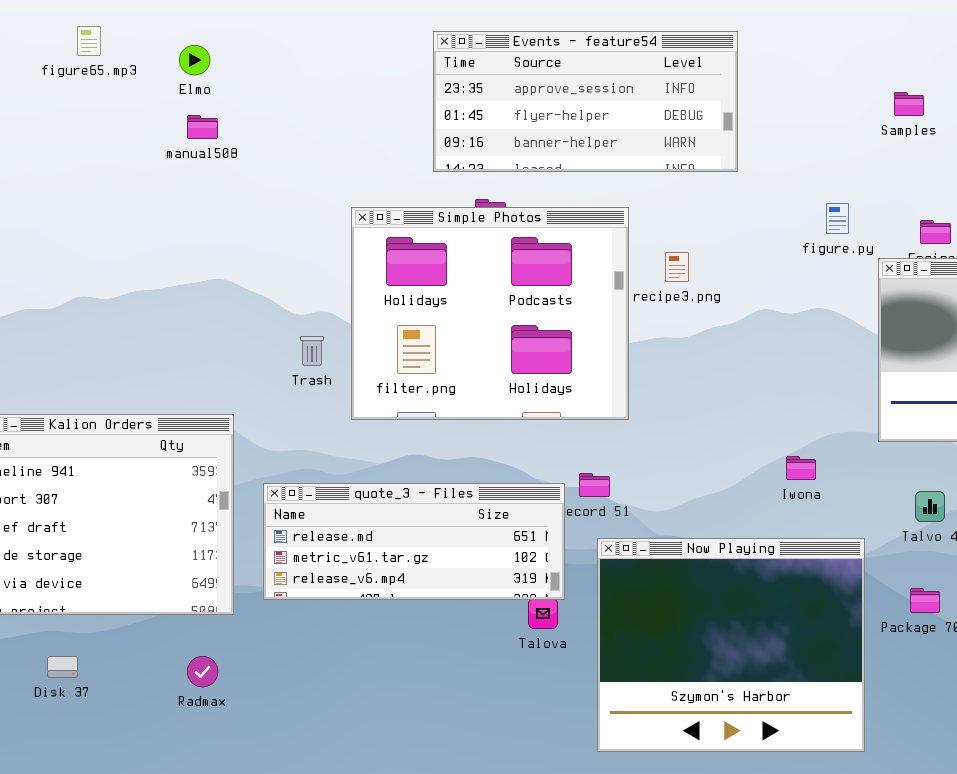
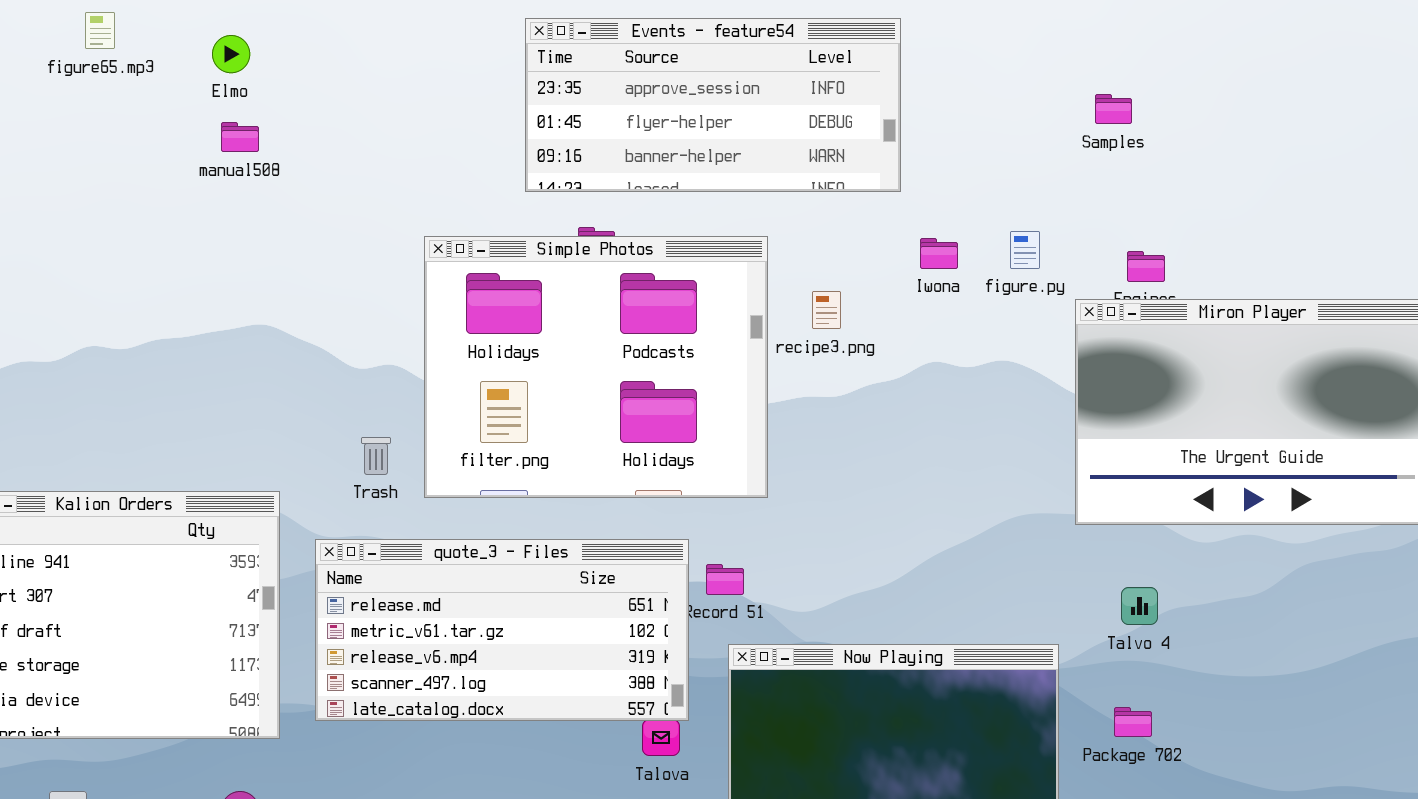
Trash: [300,336,324,366] -> [361,437,391,475], moved
Iwona: [786,456,816,480] -> [920,238,958,269], moved
quote_3 - Files: [263,483,565,600] -> [315,539,689,721], resized

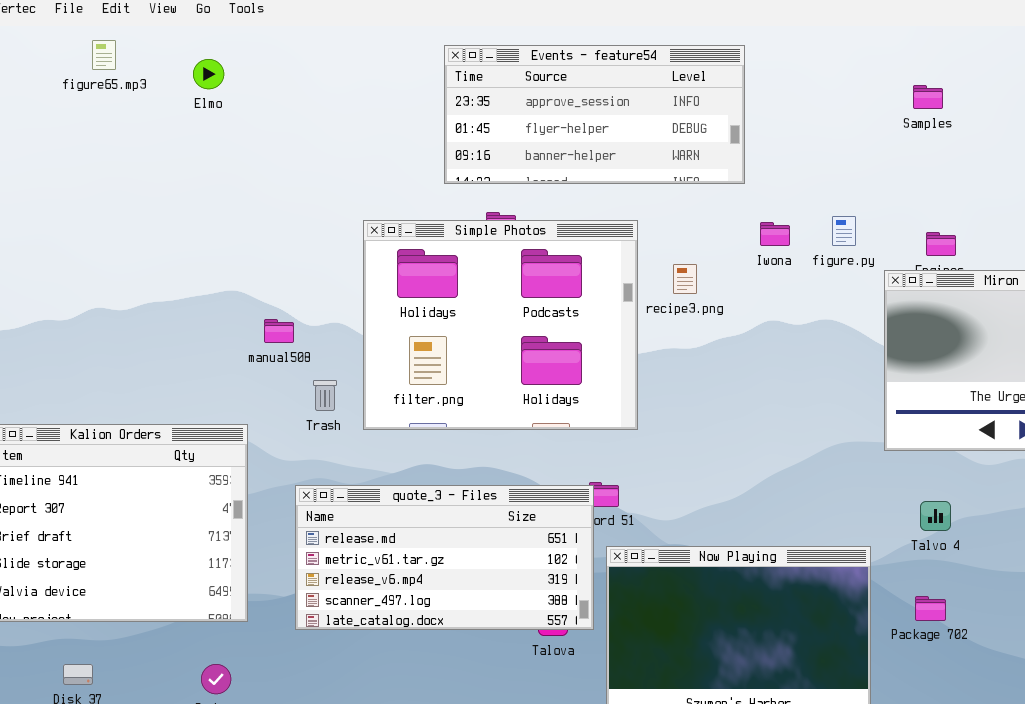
Samples: [1095,94,1132,124] -> [913,85,943,109], moved
manual508: [221,122,259,152] -> [264,319,294,343], moved
quote_3 - Files: [315,539,689,721] -> [295,485,594,630], moved

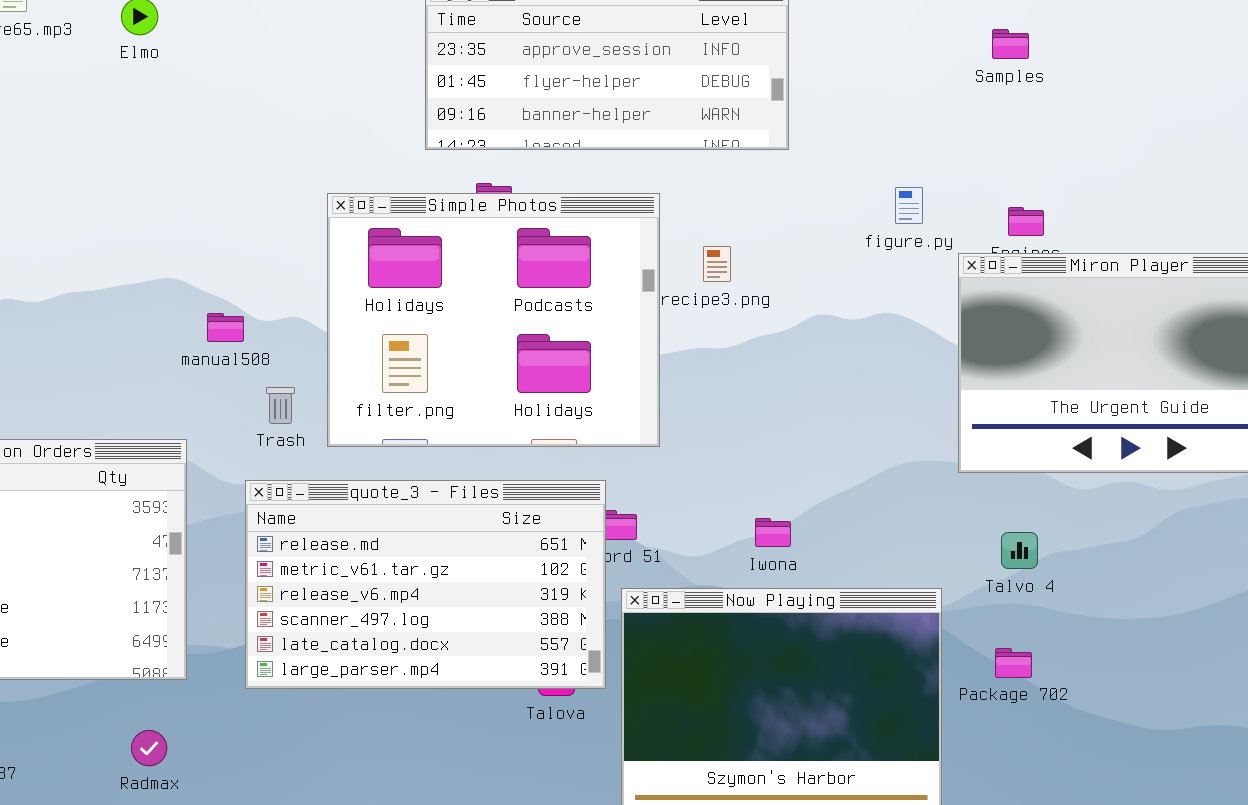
Iwona: [760,222,790,246] -> [755,518,791,547], moved
quote_3 - Files: [295,485,594,630] -> [245,480,606,689], resized

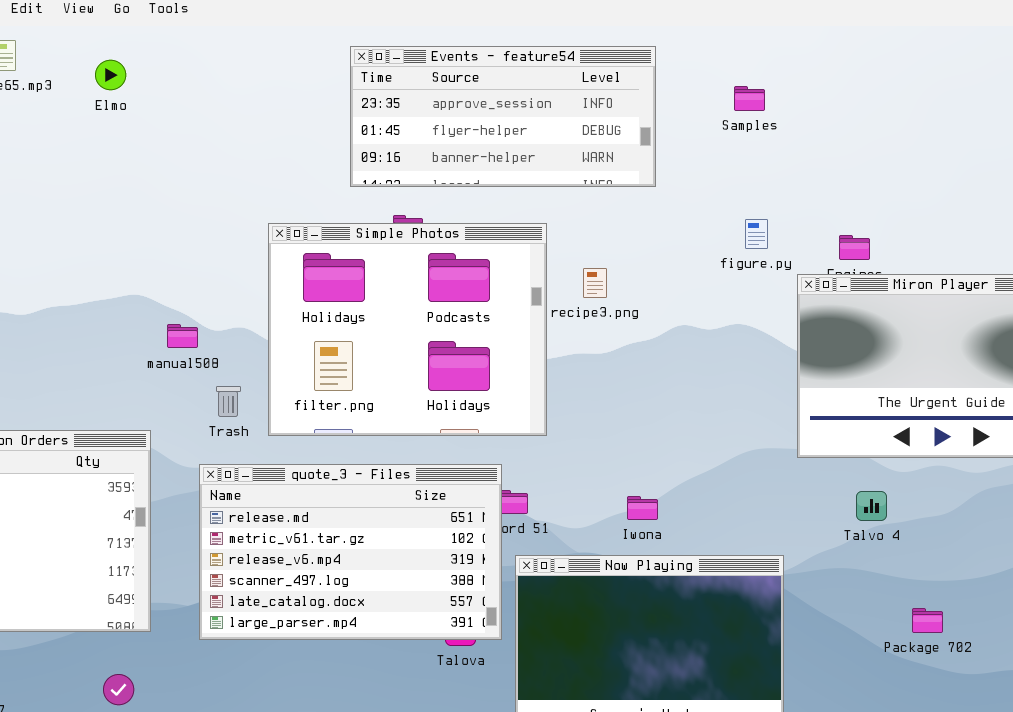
Samples: [992,29,1029,59] -> [734,86,765,111], moved
Talvo 4: [1001,532,1038,569] -> [856,491,887,521], moved
Package 702: [995,648,1032,678] -> [912,608,943,633], moved

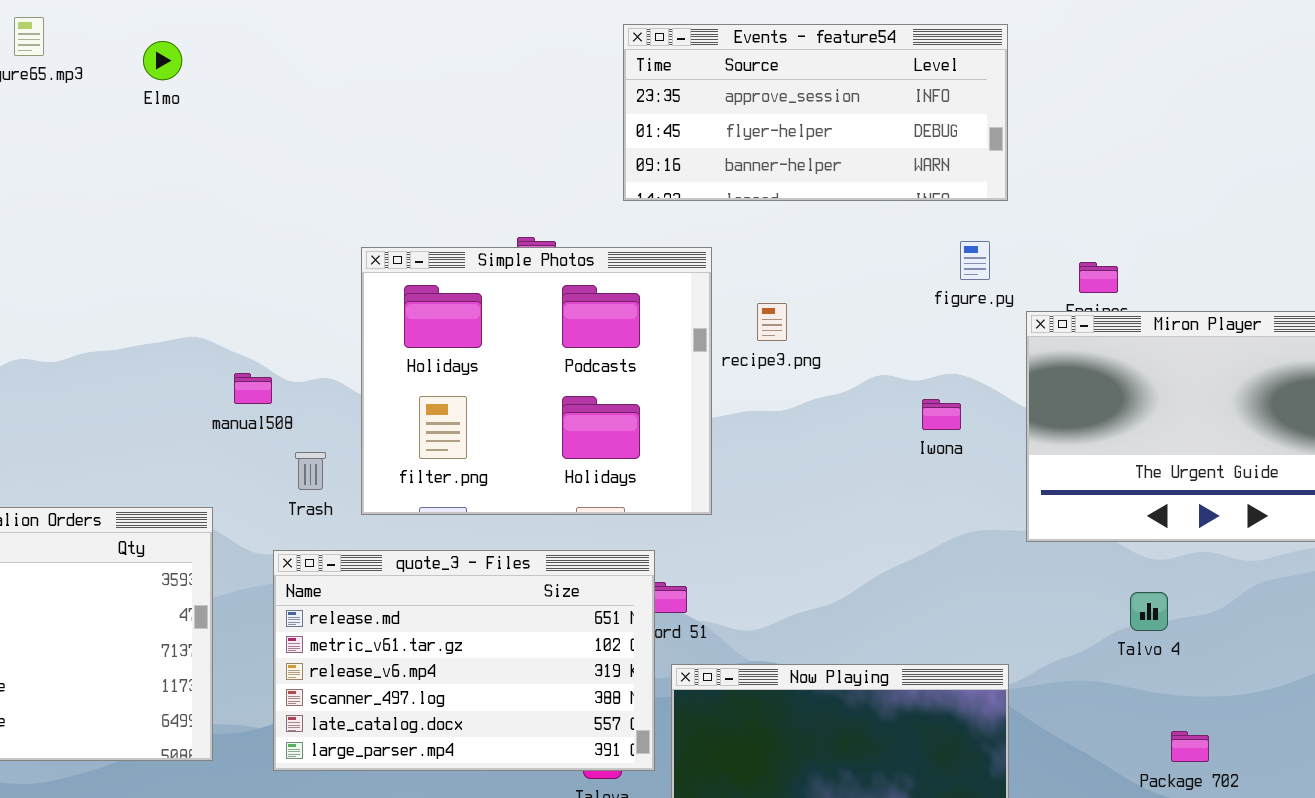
Events - feature54: [350,46,656,187] -> [623,24,1008,201], moved
Talvo 4: [856,491,887,521] -> [1130,592,1168,631], moved
Iwona: [627,496,658,520] -> [922,399,961,430], moved

